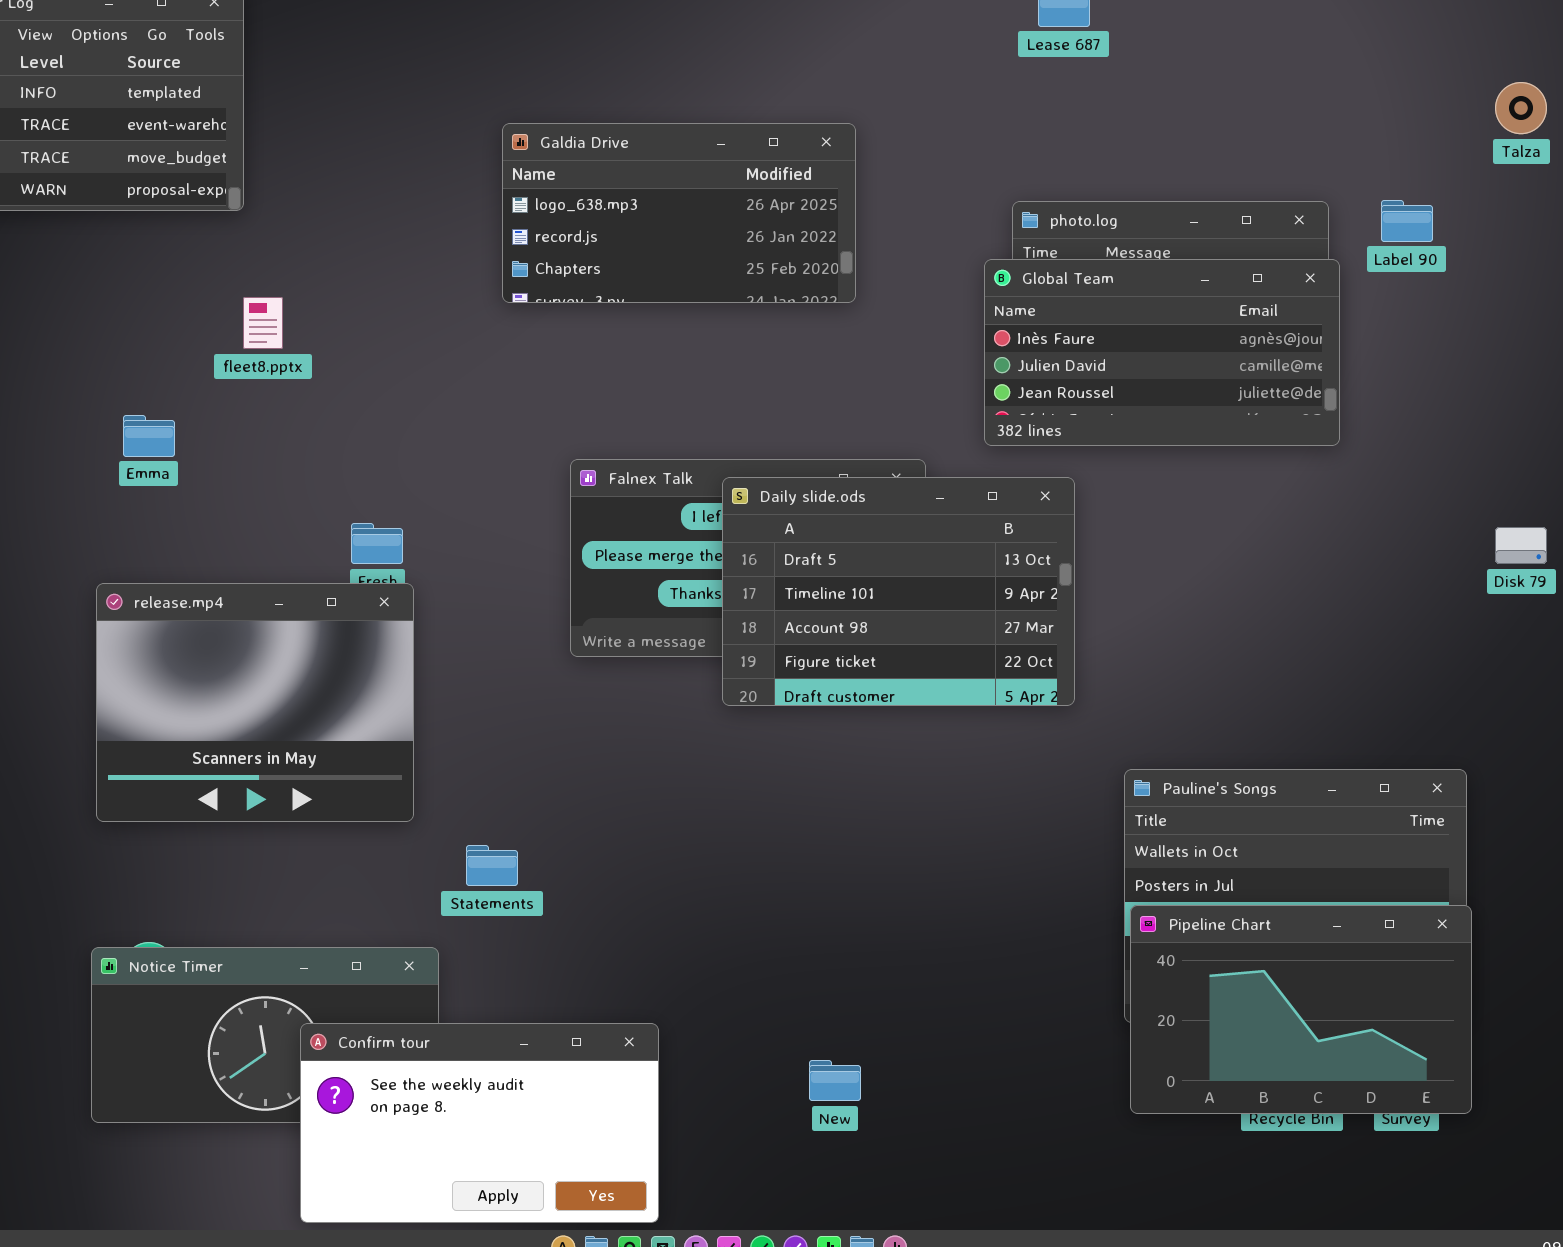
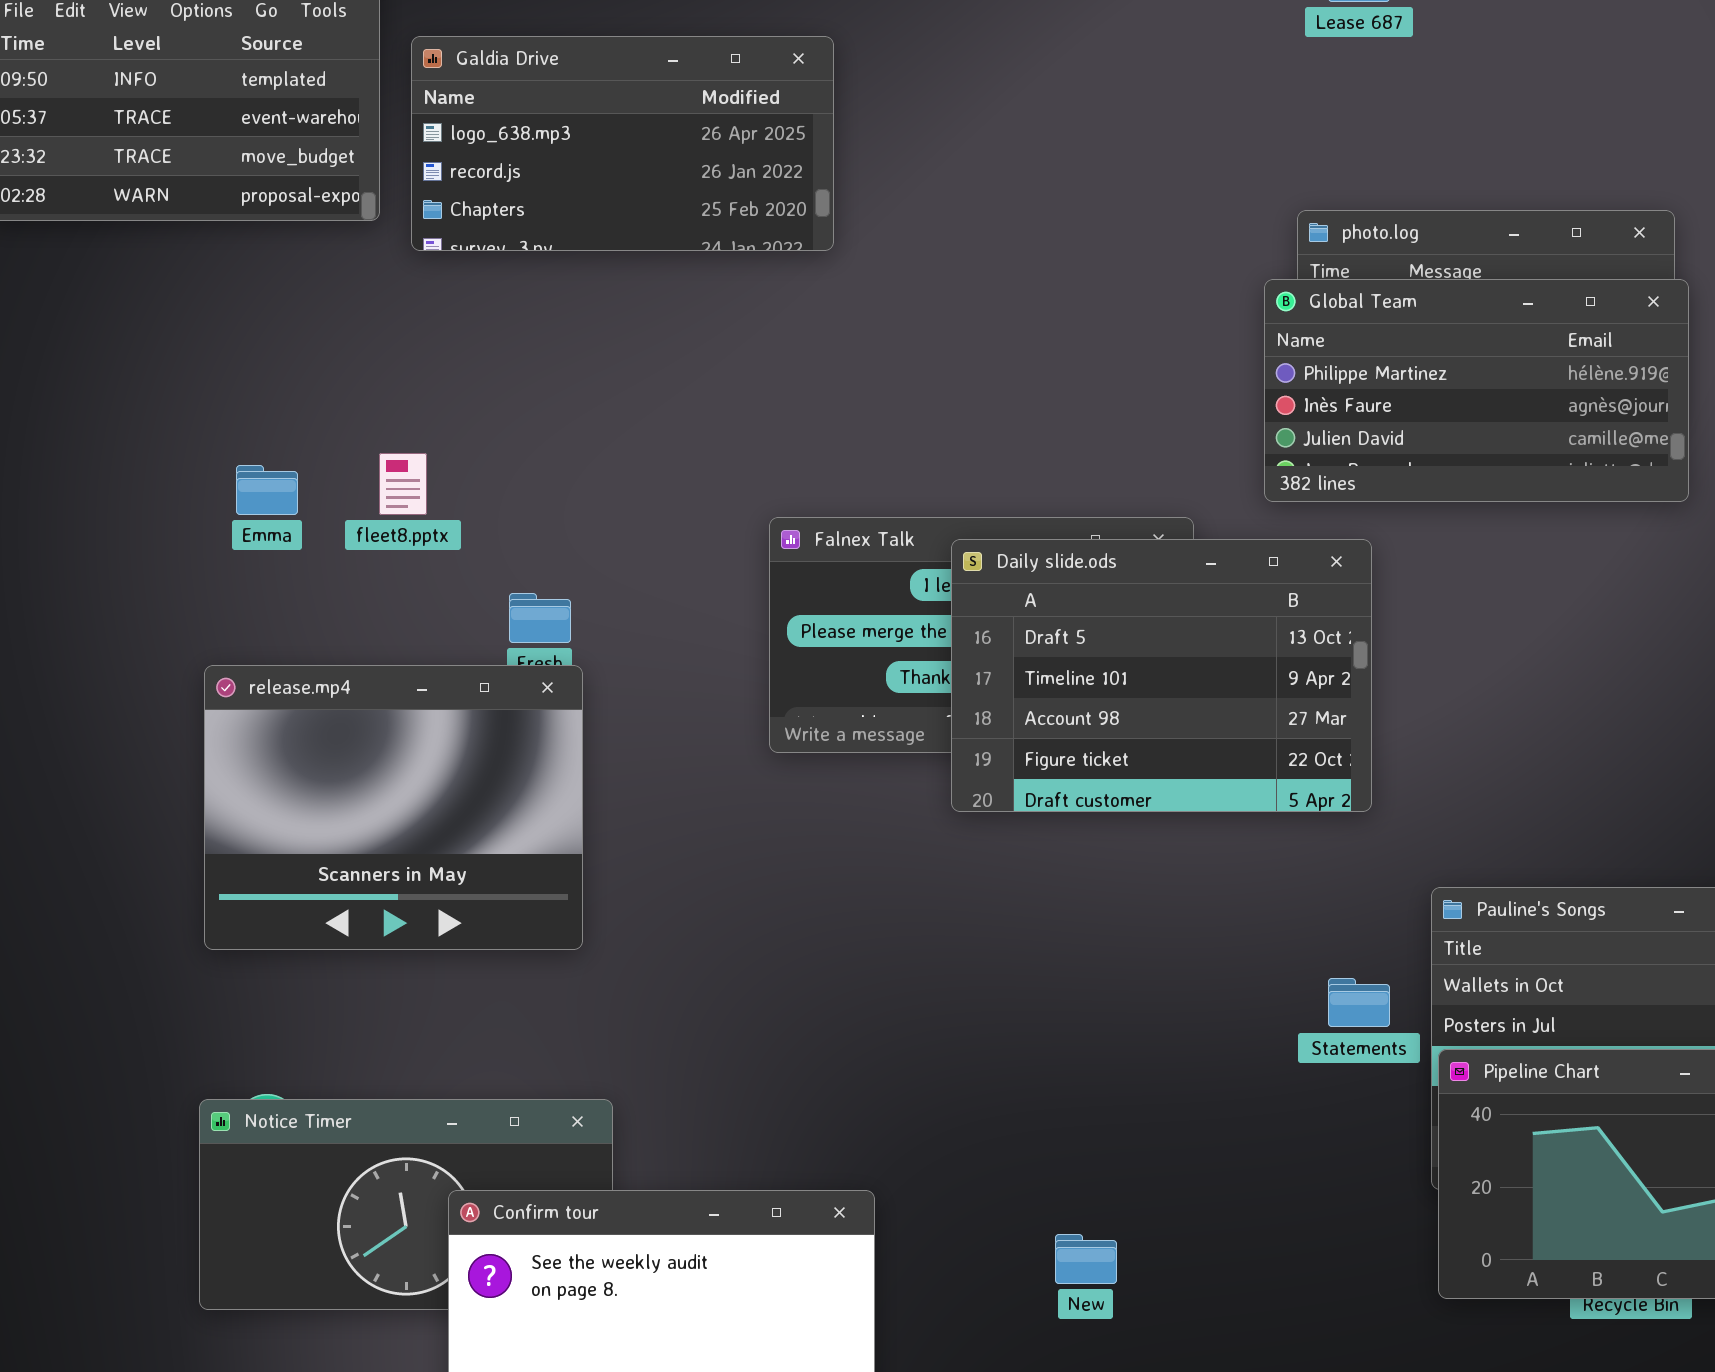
Galdia Drive: [502,123,856,303] -> [411,36,834,251], moved
Global Team: [984,259,1340,446] -> [1264,279,1689,502], scrolled up 1 row
fleet8.pptx: [243,297,283,349] -> [379,453,427,515], moved
Statements: [466,845,518,886] -> [1328,978,1390,1027], moved

